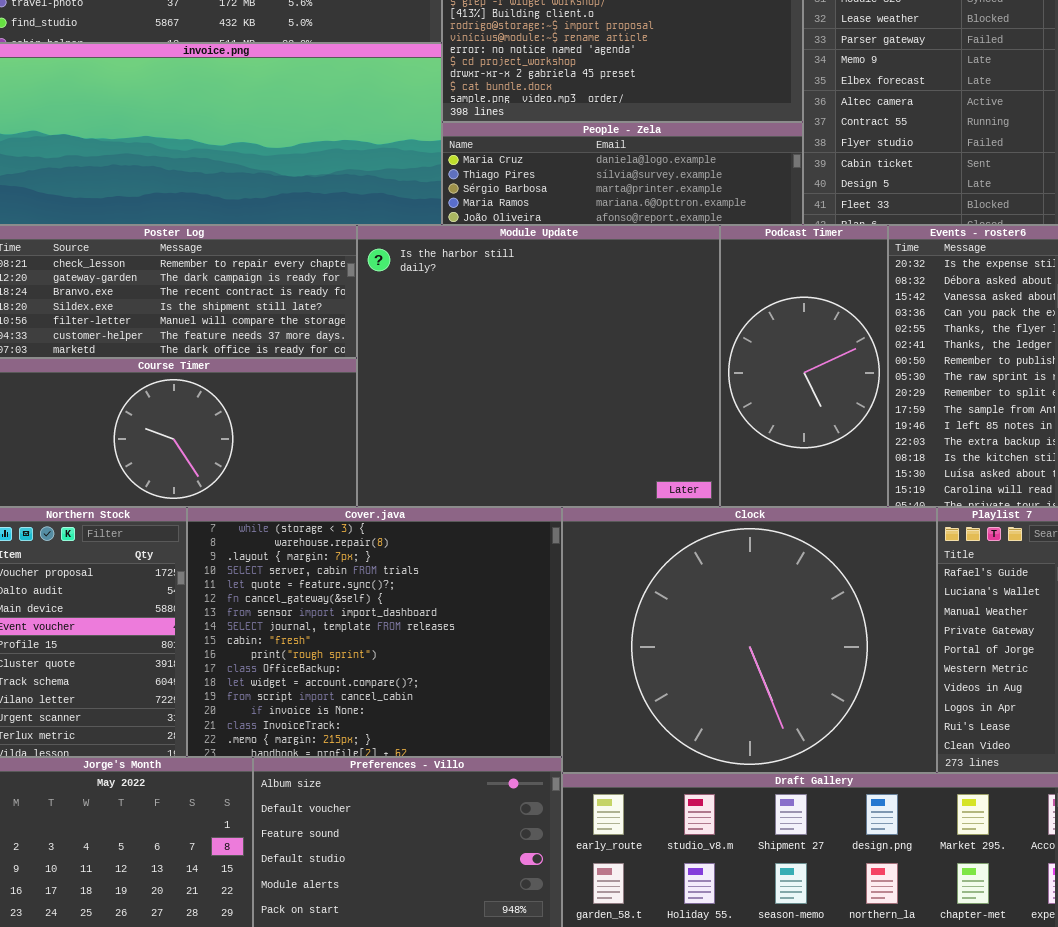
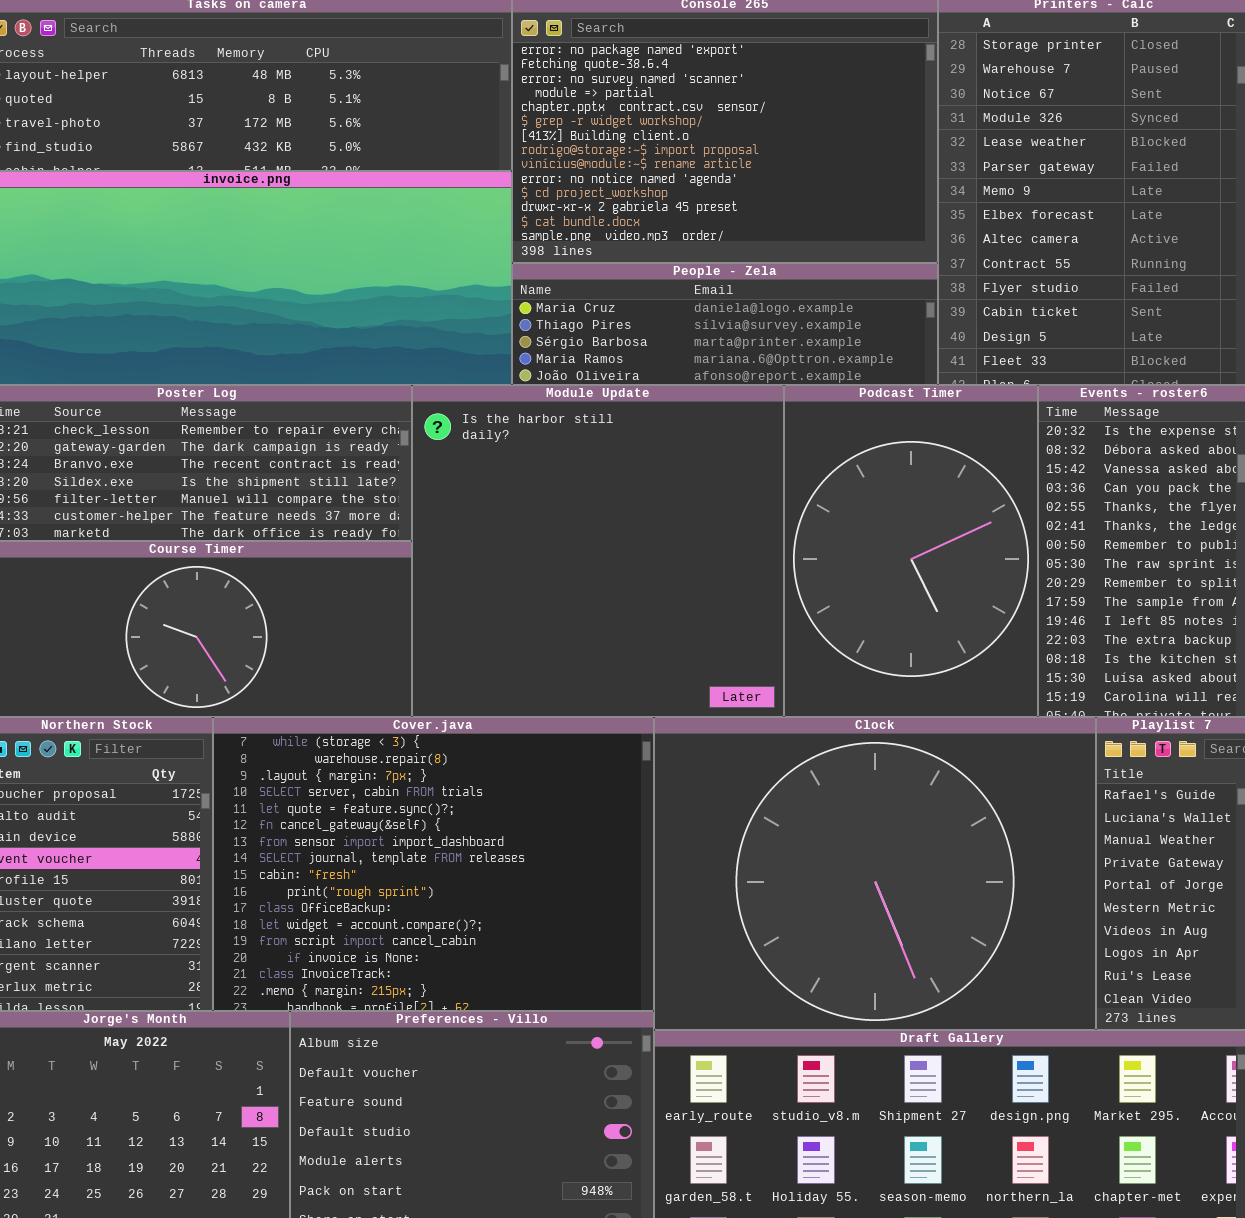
Module Update: [357,225,720,507] -> [412,385,784,717], resized
Podcast Timer: [720,225,888,507] -> [784,385,1038,717], resized

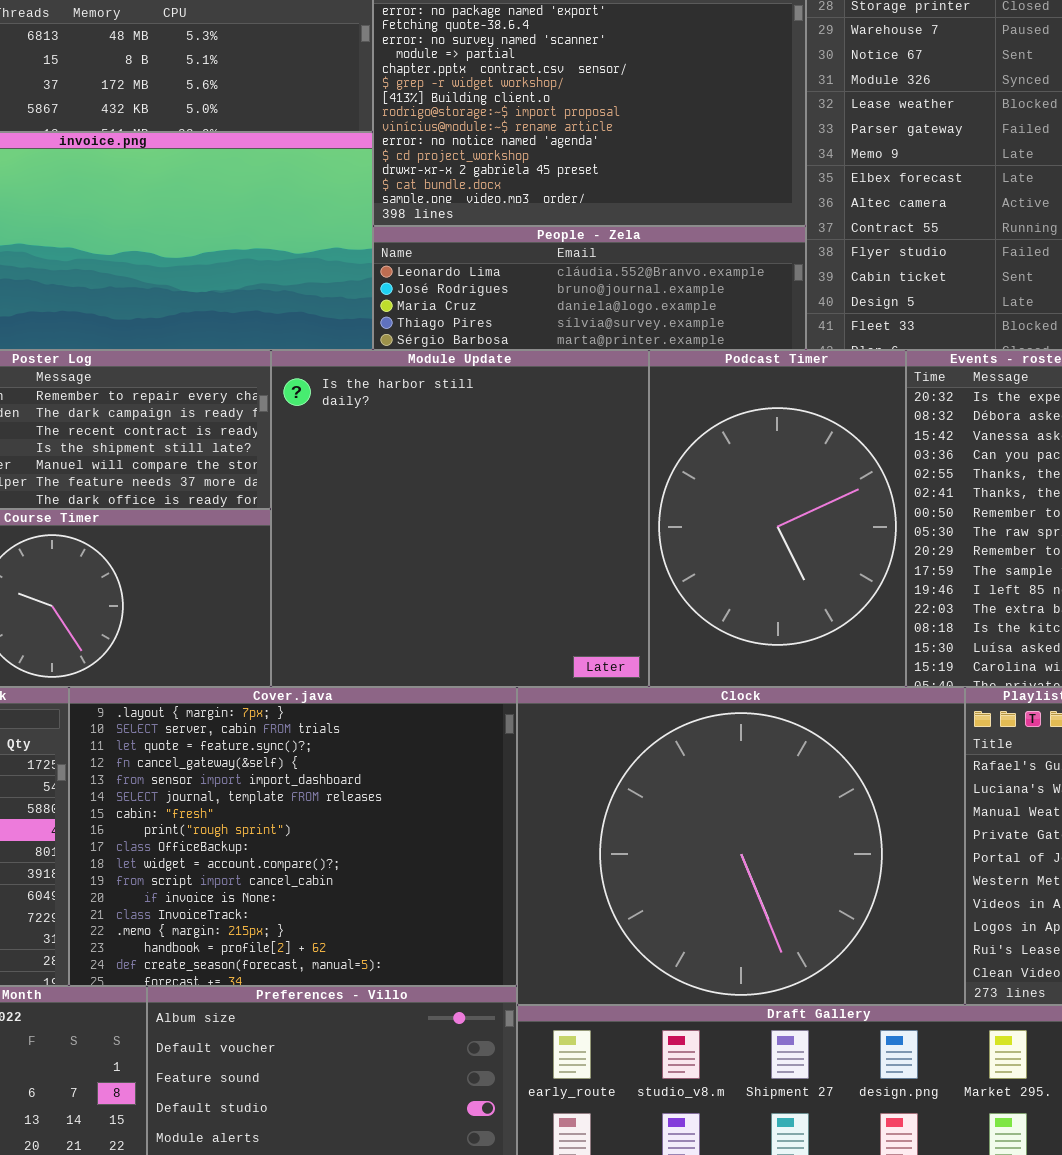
People - Zela: [512,263,938,385] -> [373,226,806,350], scrolled up 2 rows
Cover.java: [213,717,654,1011] -> [69,687,517,986], scrolled down 2 rows

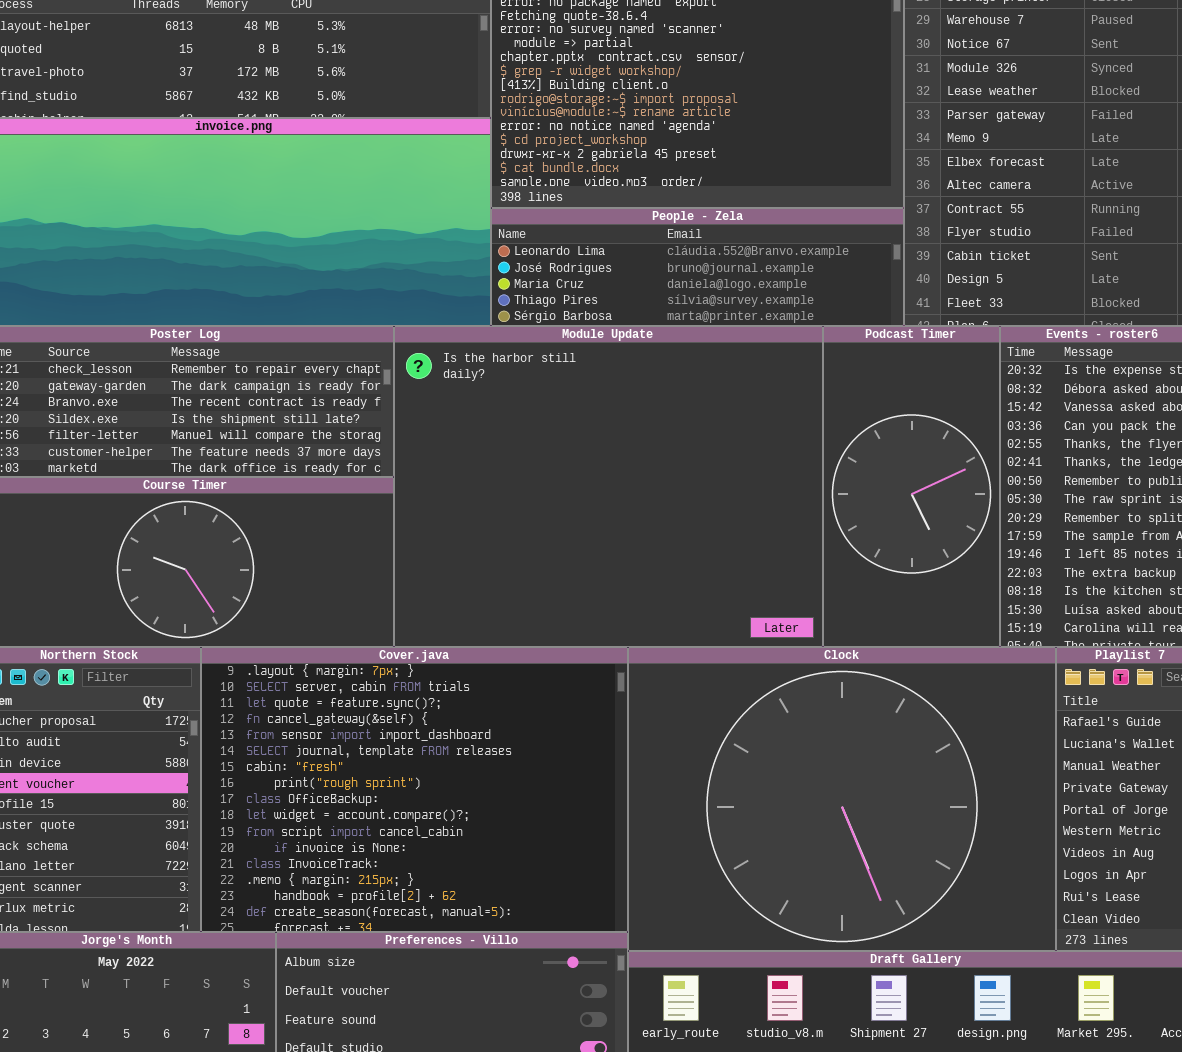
Module Update: [271,350,649,687] -> [394,326,823,647], resized
Podcast Timer: [649,350,906,687] -> [823,326,1000,647], resized

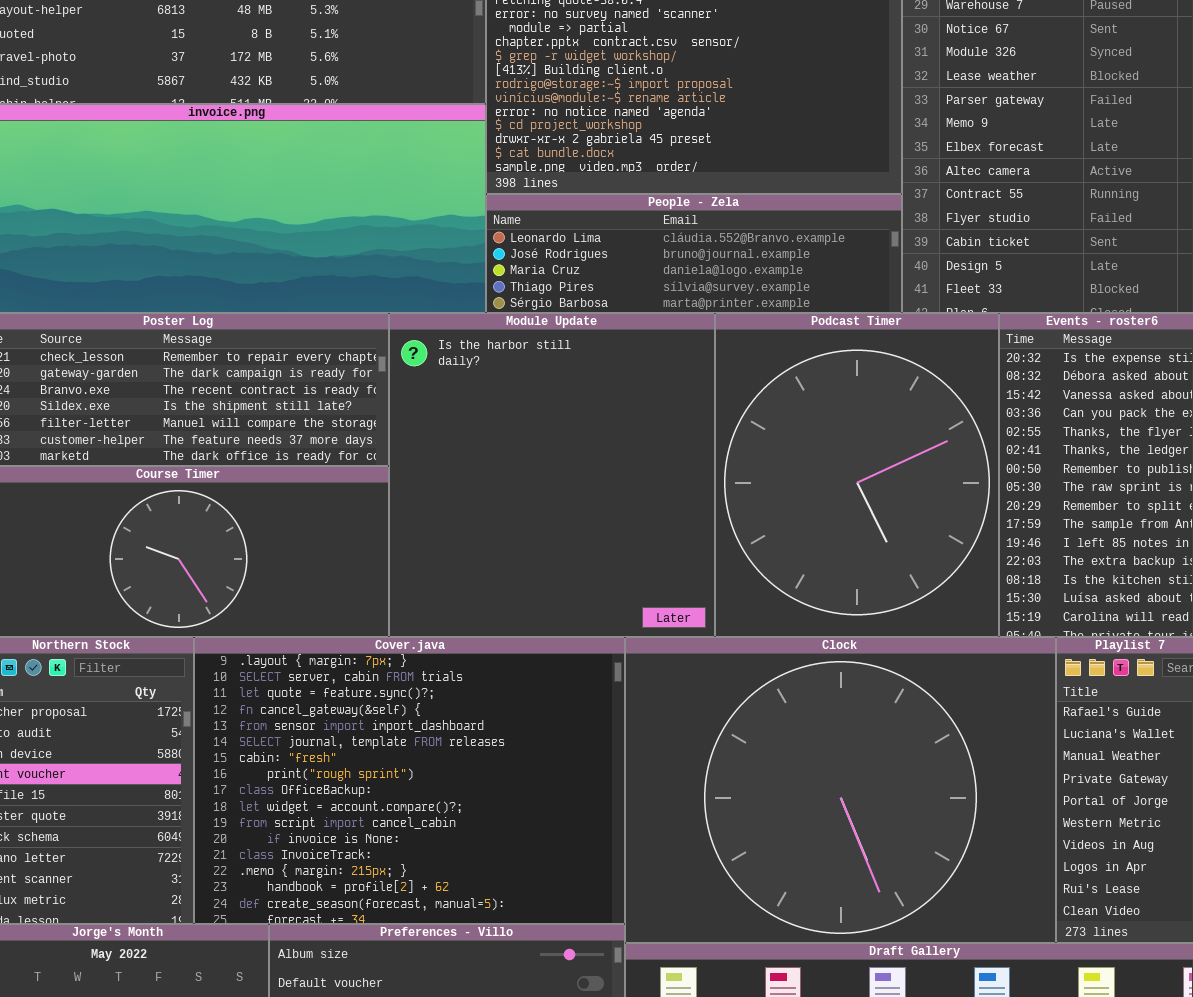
Module Update: [394,326,823,647] -> [389,313,715,637], resized
Podcast Timer: [823,326,1000,647] -> [715,313,999,637], resized

